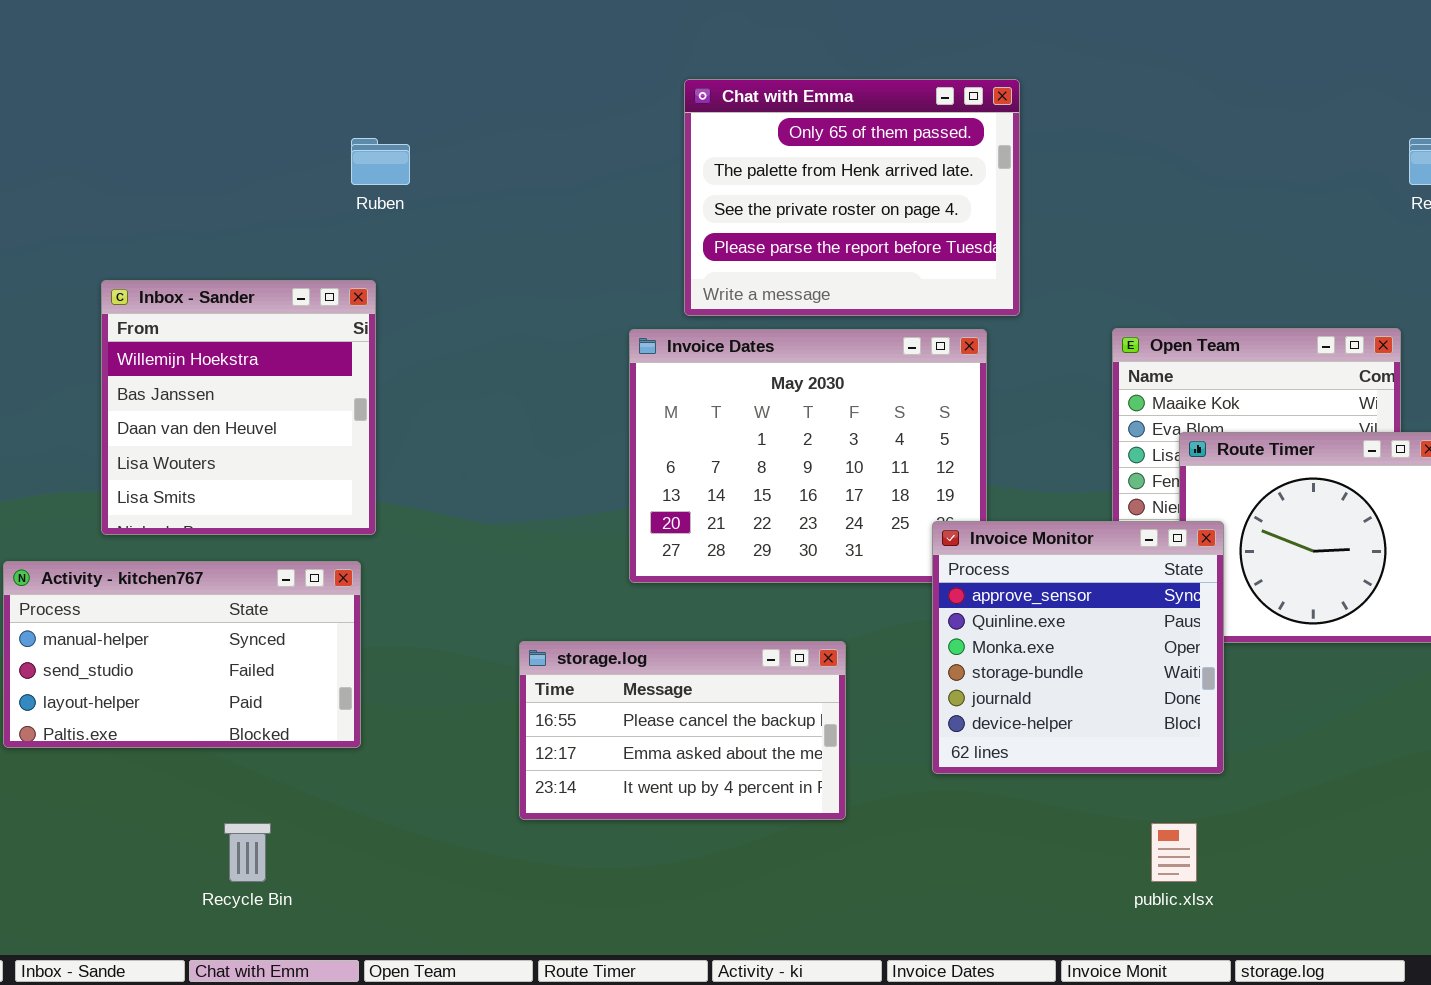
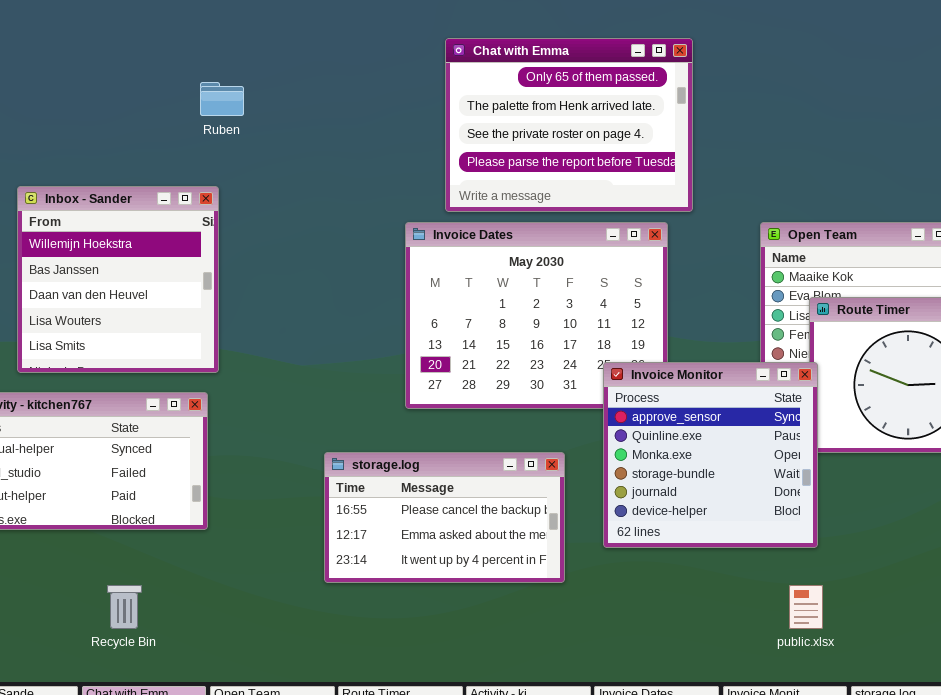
Invoice Monitor: [932,521,1224,774] -> [603,362,818,548], moved

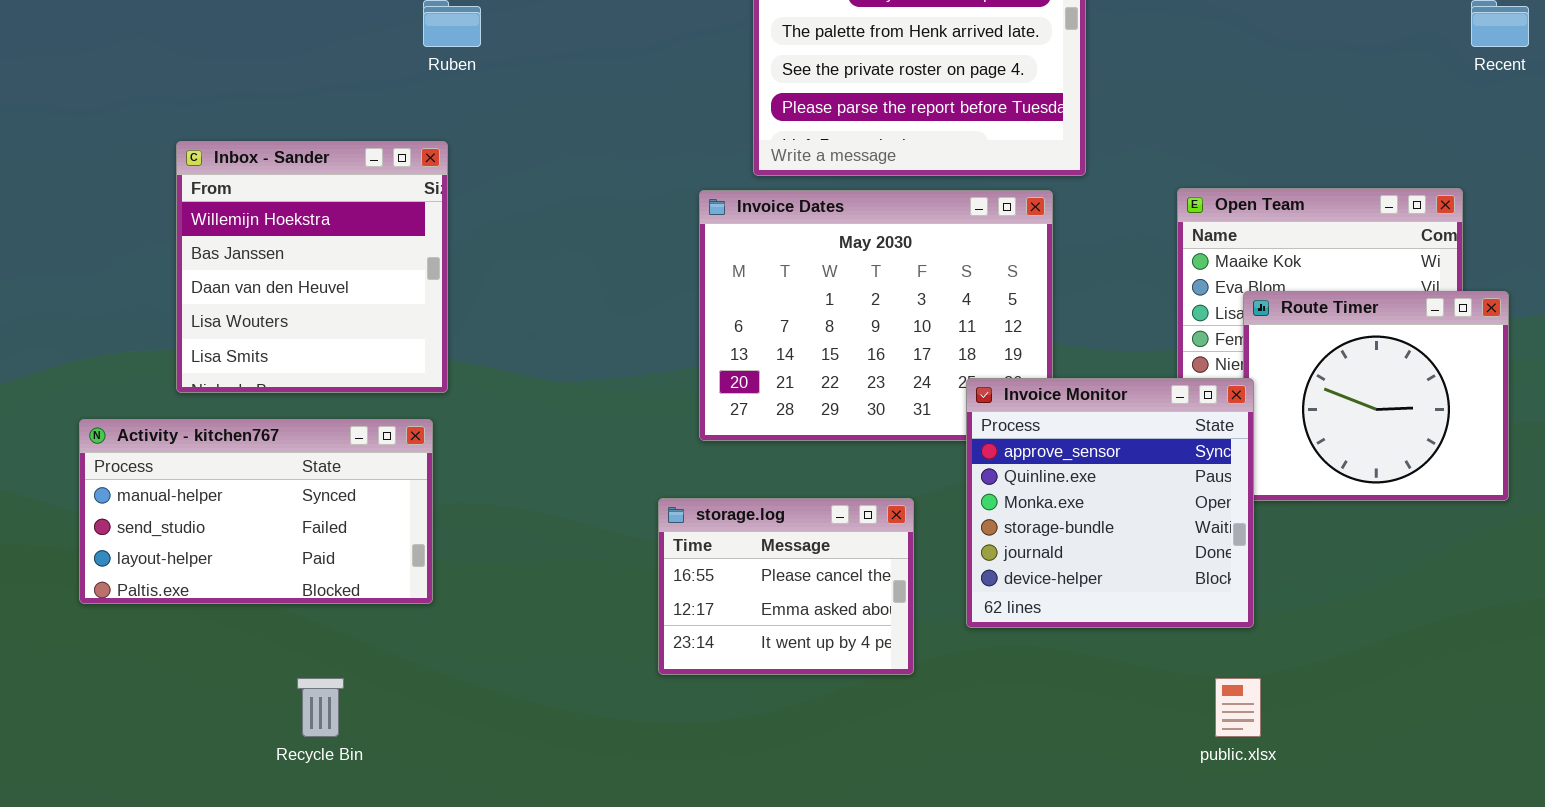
storage.log: [324,452,565,583] -> [658,498,914,675], resized

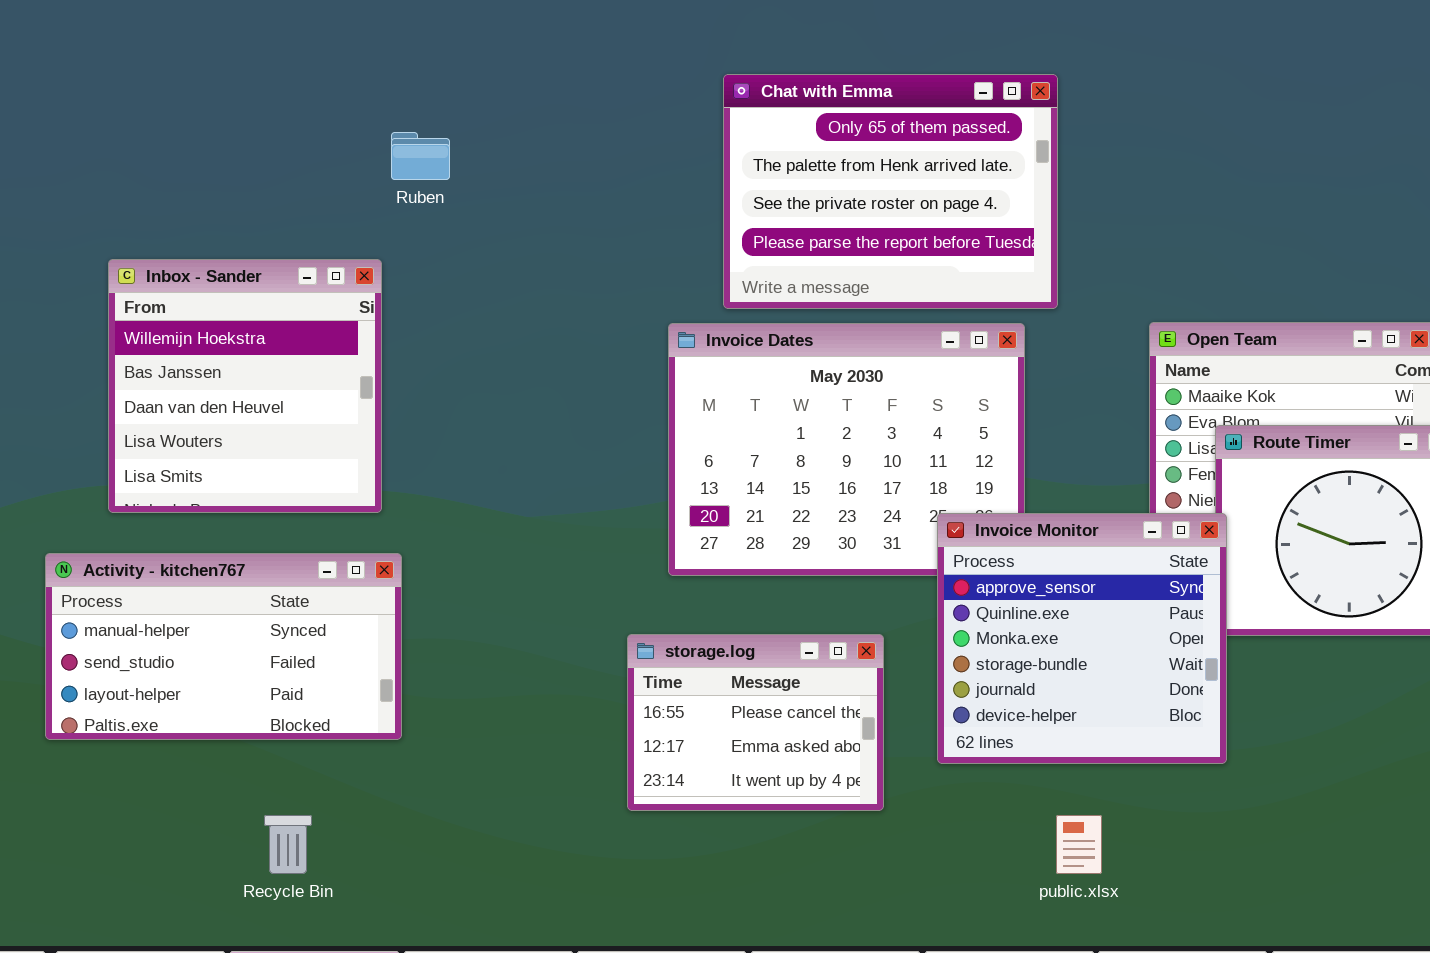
Inbox - Sander: [176,141,448,393] -> [108,259,382,513], moved
public.xlsx: [1215,678,1261,737] -> [1056,815,1102,874], moved

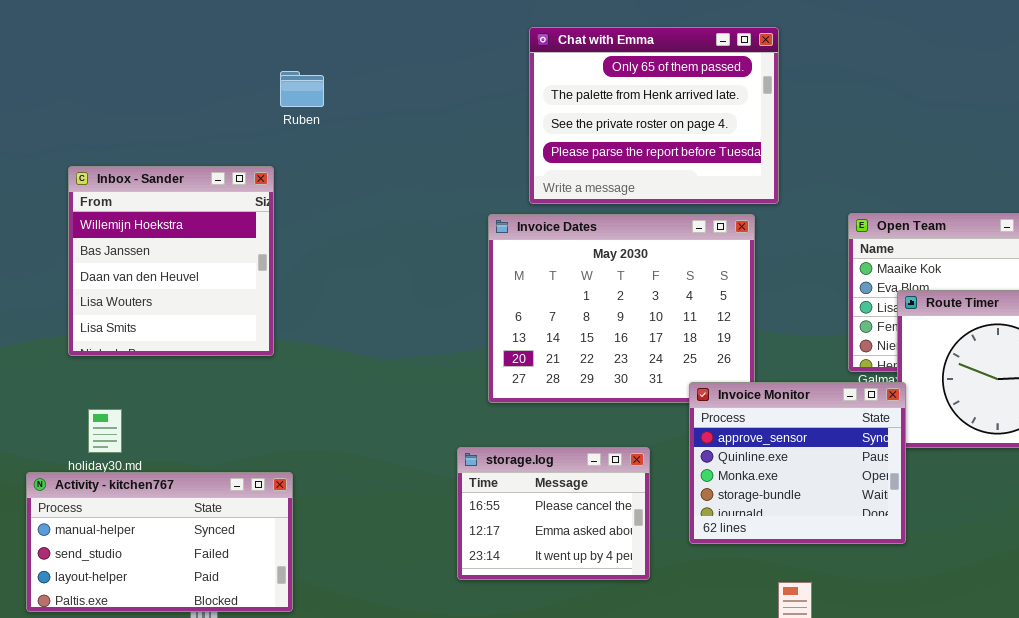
Invoice Monitor: [937,513,1227,764] -> [689,382,906,544], resized
Activity - kitchen767: [45,553,402,740] -> [26,472,293,612], moved

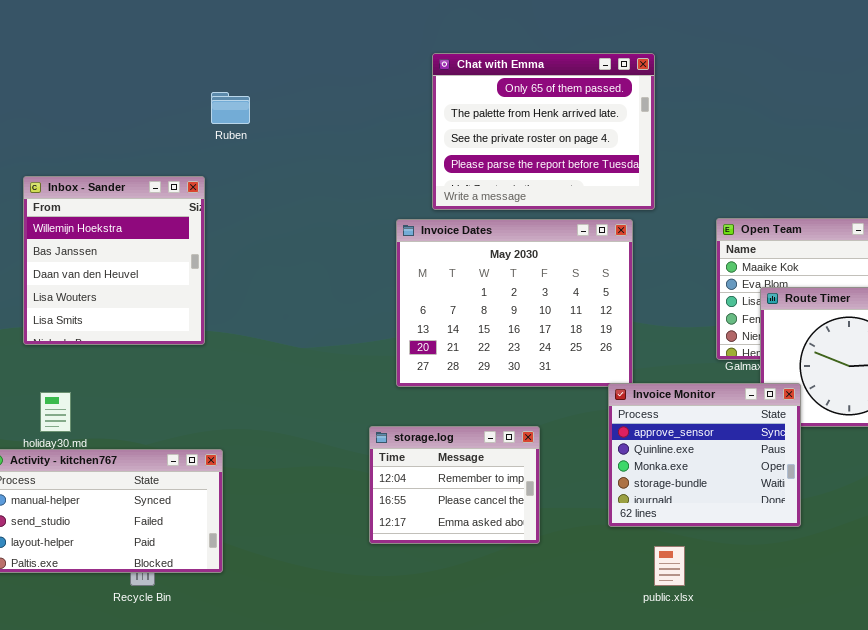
Invoice Monitor: [689,382,906,544] -> [608,383,801,527], moved
storage.log: [457,447,650,580] -> [369,426,540,544], scrolled up 1 row

